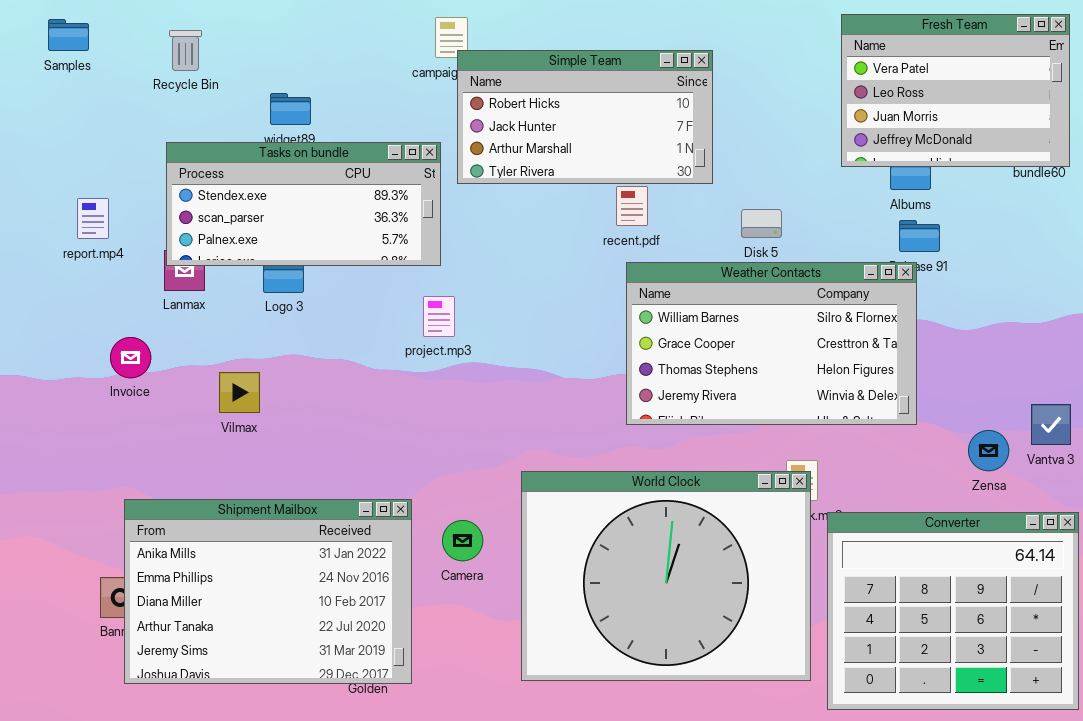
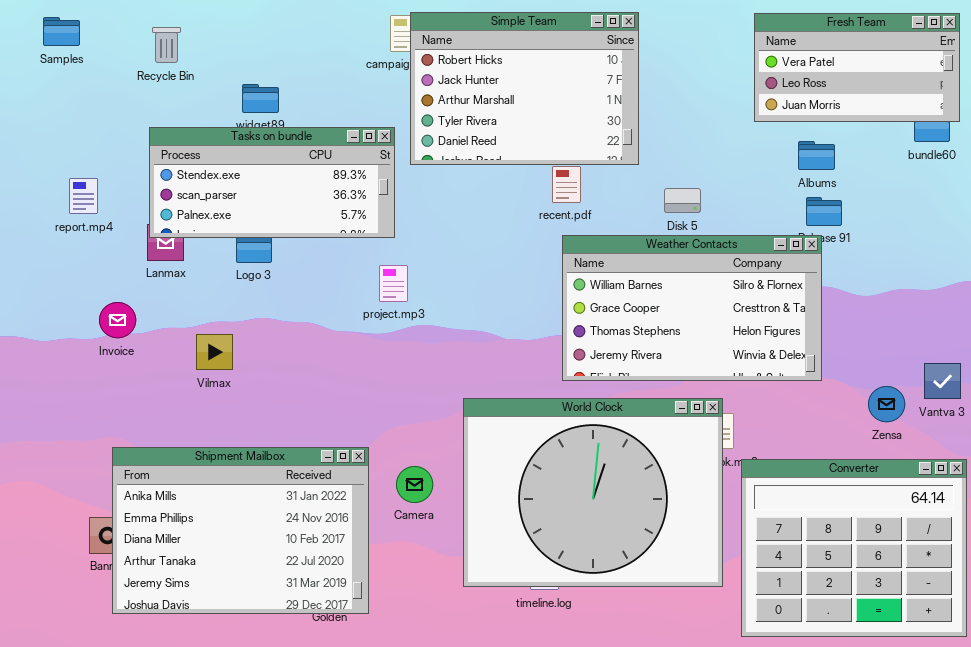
Fresh Team: [841,14,1070,167] -> [754,13,960,122], resized
Simple Team: [457,50,713,184] -> [410,12,639,165], resized
World Clock: [521,471,811,681] -> [463,398,723,587], moved

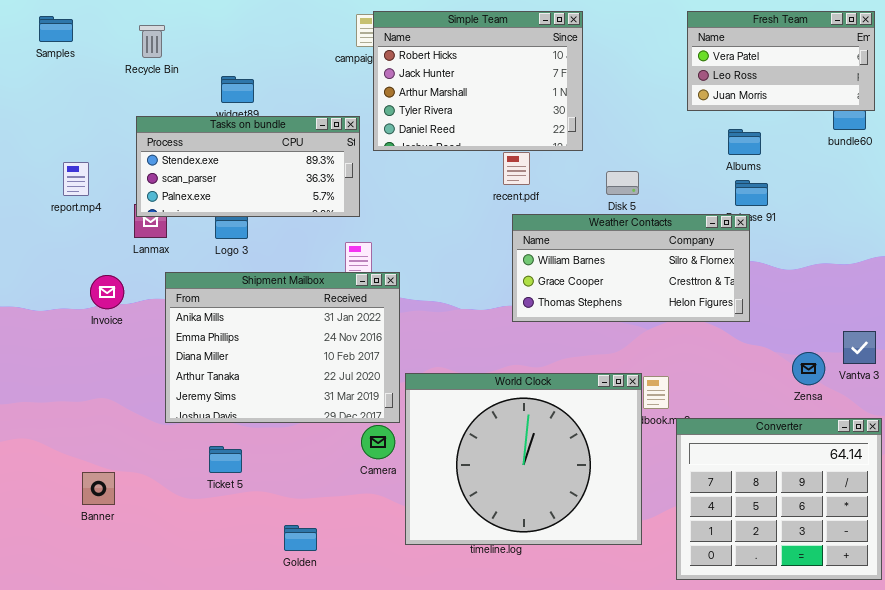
Weather Contacts: [562,235,822,381] -> [512,214,750,322], resized
World Clock: [463,398,723,587] -> [405,373,642,545], moved
Shipment Mailbox: [112,447,369,614] -> [165,272,400,423], moved

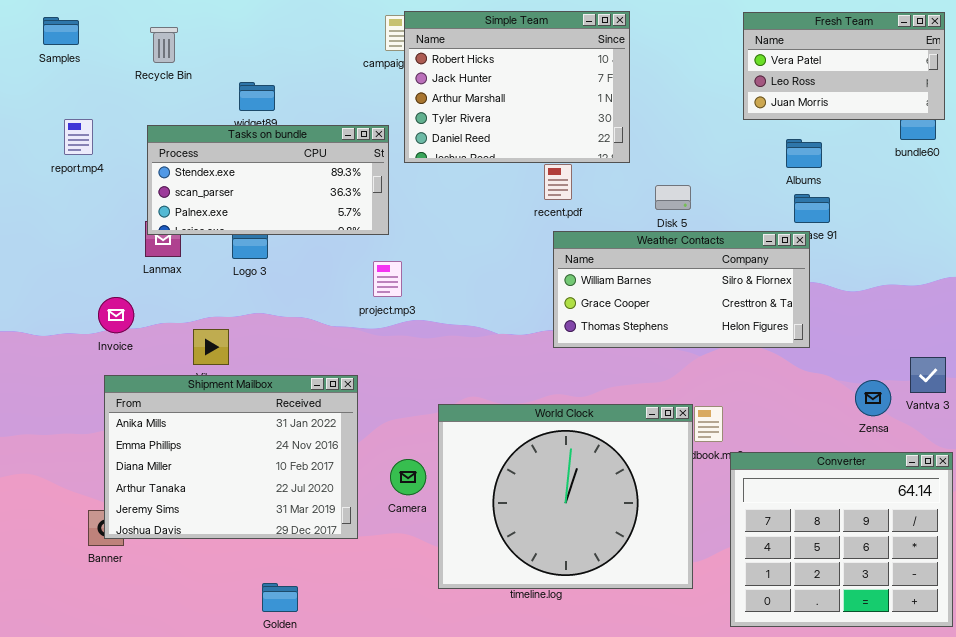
report.mp4: [63,162,89,196] -> [64,119,93,155], moved
Shipment Mailbox: [165,272,400,423] -> [104,375,358,539], moved
Golden: [284,525,317,551] -> [262,583,298,612], moved

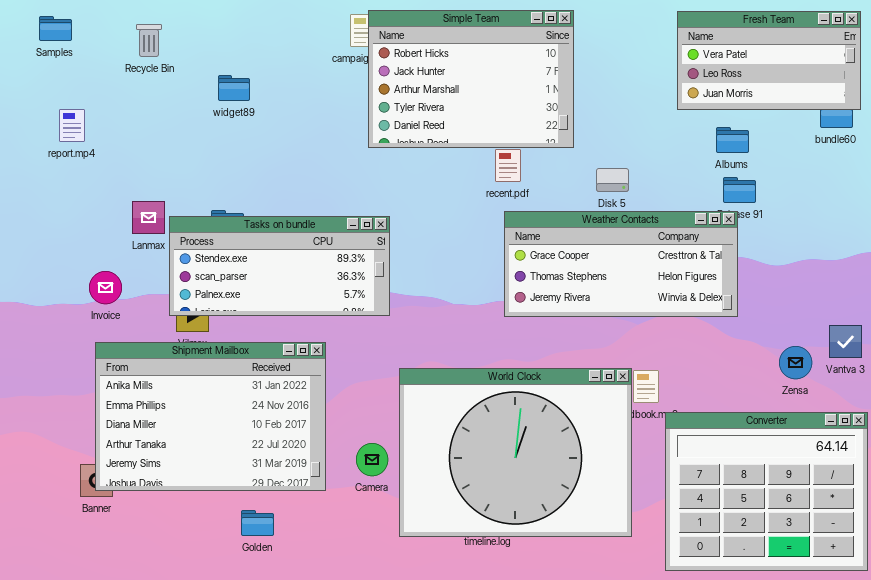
Tasks on bundle: [147,125,389,235] -> [169,216,390,316], moved
Weather Contacts: [553,231,810,348] -> [504,211,738,317], scrolled down 1 row
Camera: [390,459,426,495] -> [356,443,388,476], moved
Golden: [262,583,298,612] -> [241,510,274,536], moved

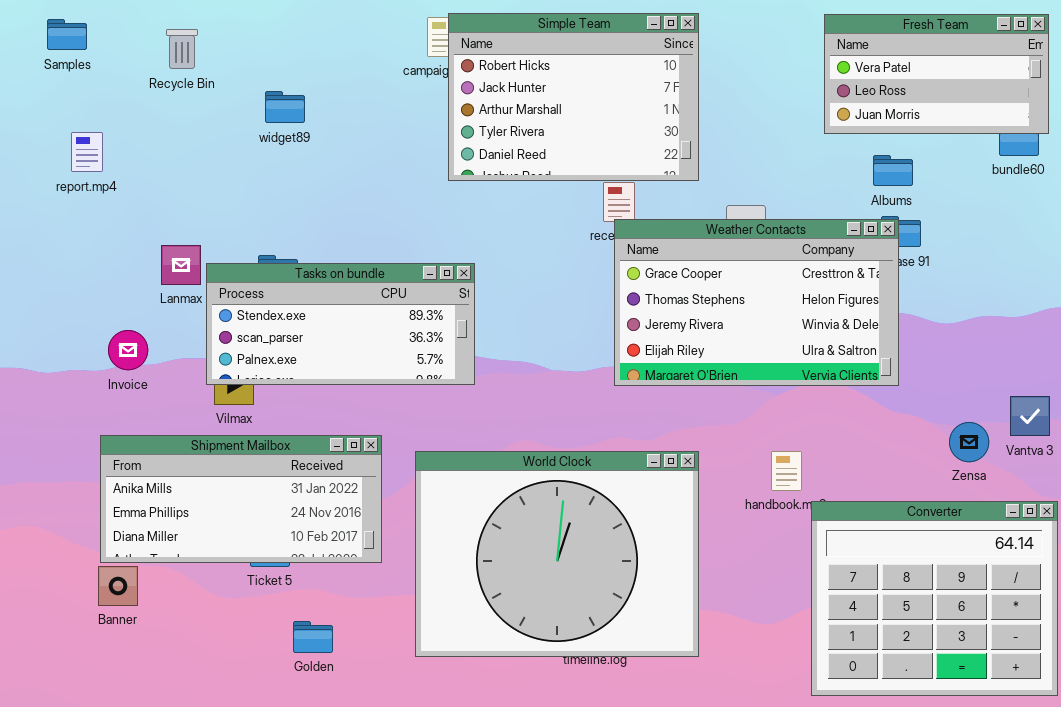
Weather Contacts: [504,211,738,317] -> [614,219,899,386], resized
Shipment Mailbox: [95,342,326,491] -> [100,435,382,563], moved, resized
World Clock: [399,368,632,537] -> [415,451,699,657], moved

